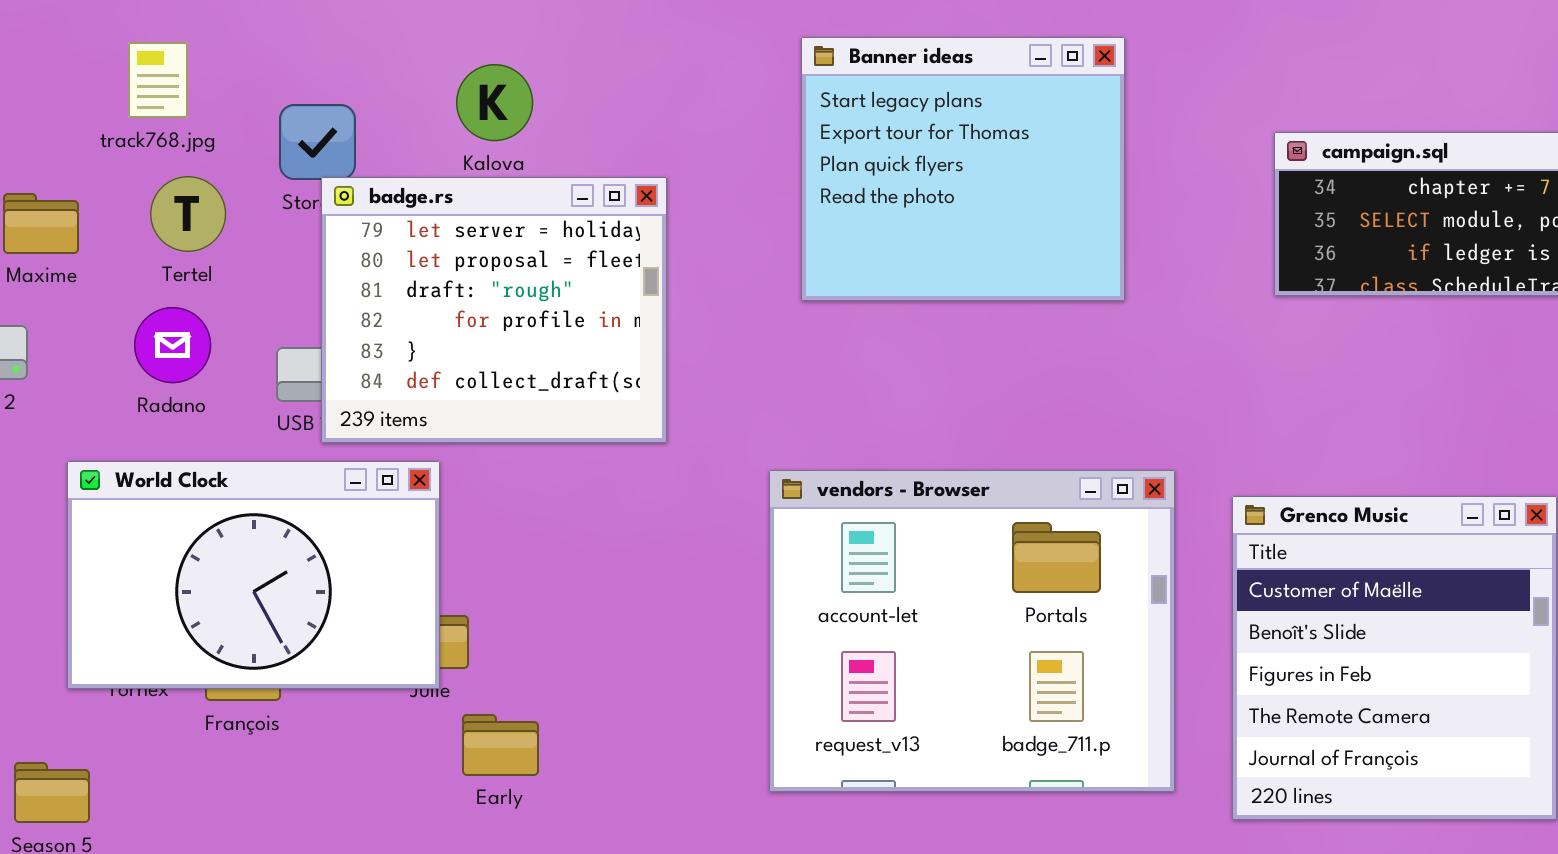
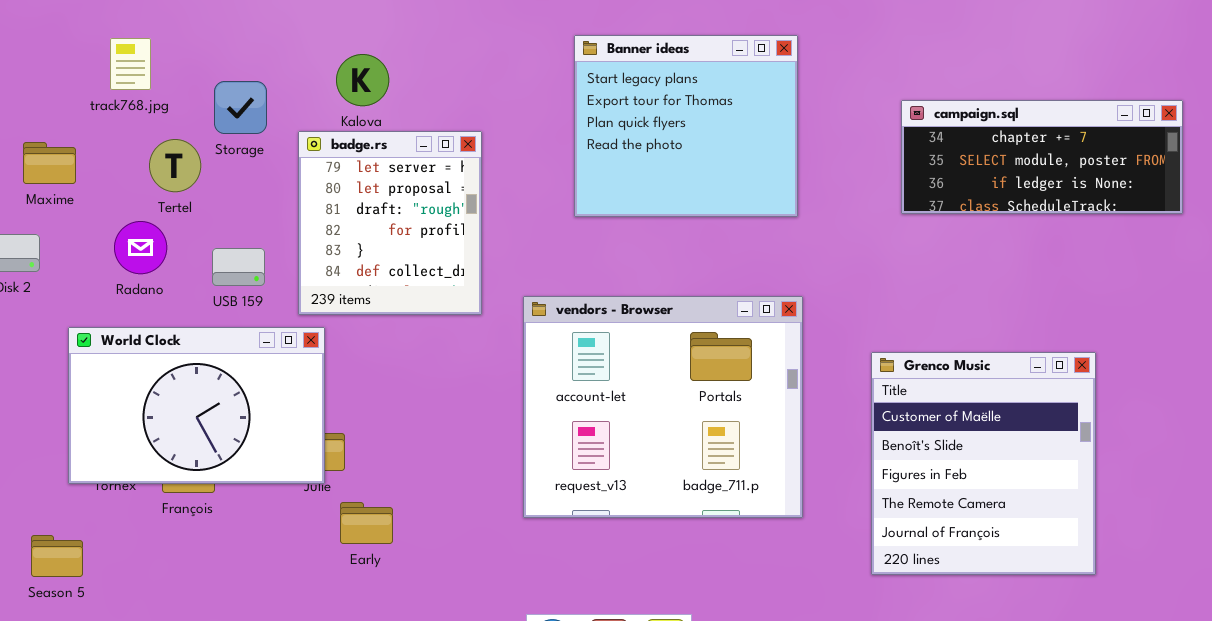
Tertel: [150,176,226,252] -> [149,139,201,192], moved
badge.rs: [321,177,667,443] -> [298,131,482,315], resized
vendors - Browser: [769,470,1175,792] -> [523,296,803,518], moved

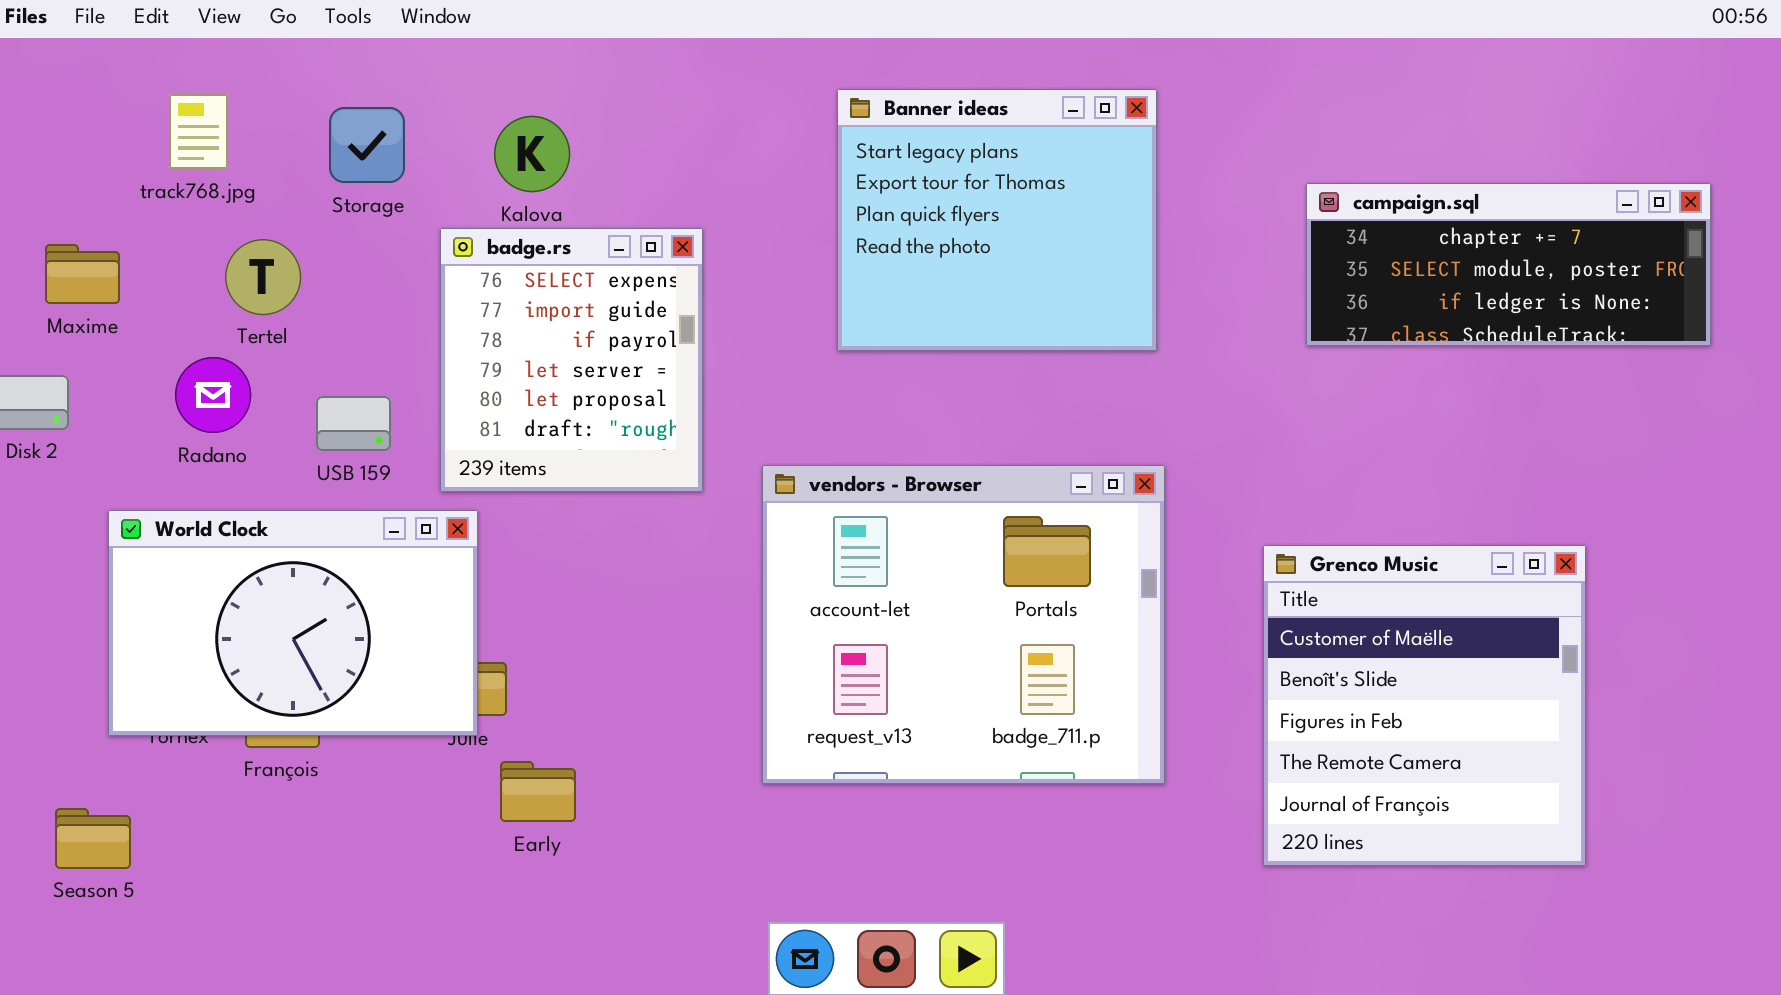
Storage: [214,81,267,134] -> [329,107,405,183], moved
badge.rs: [298,131,482,315] -> [440,228,703,492], scrolled up 3 rows

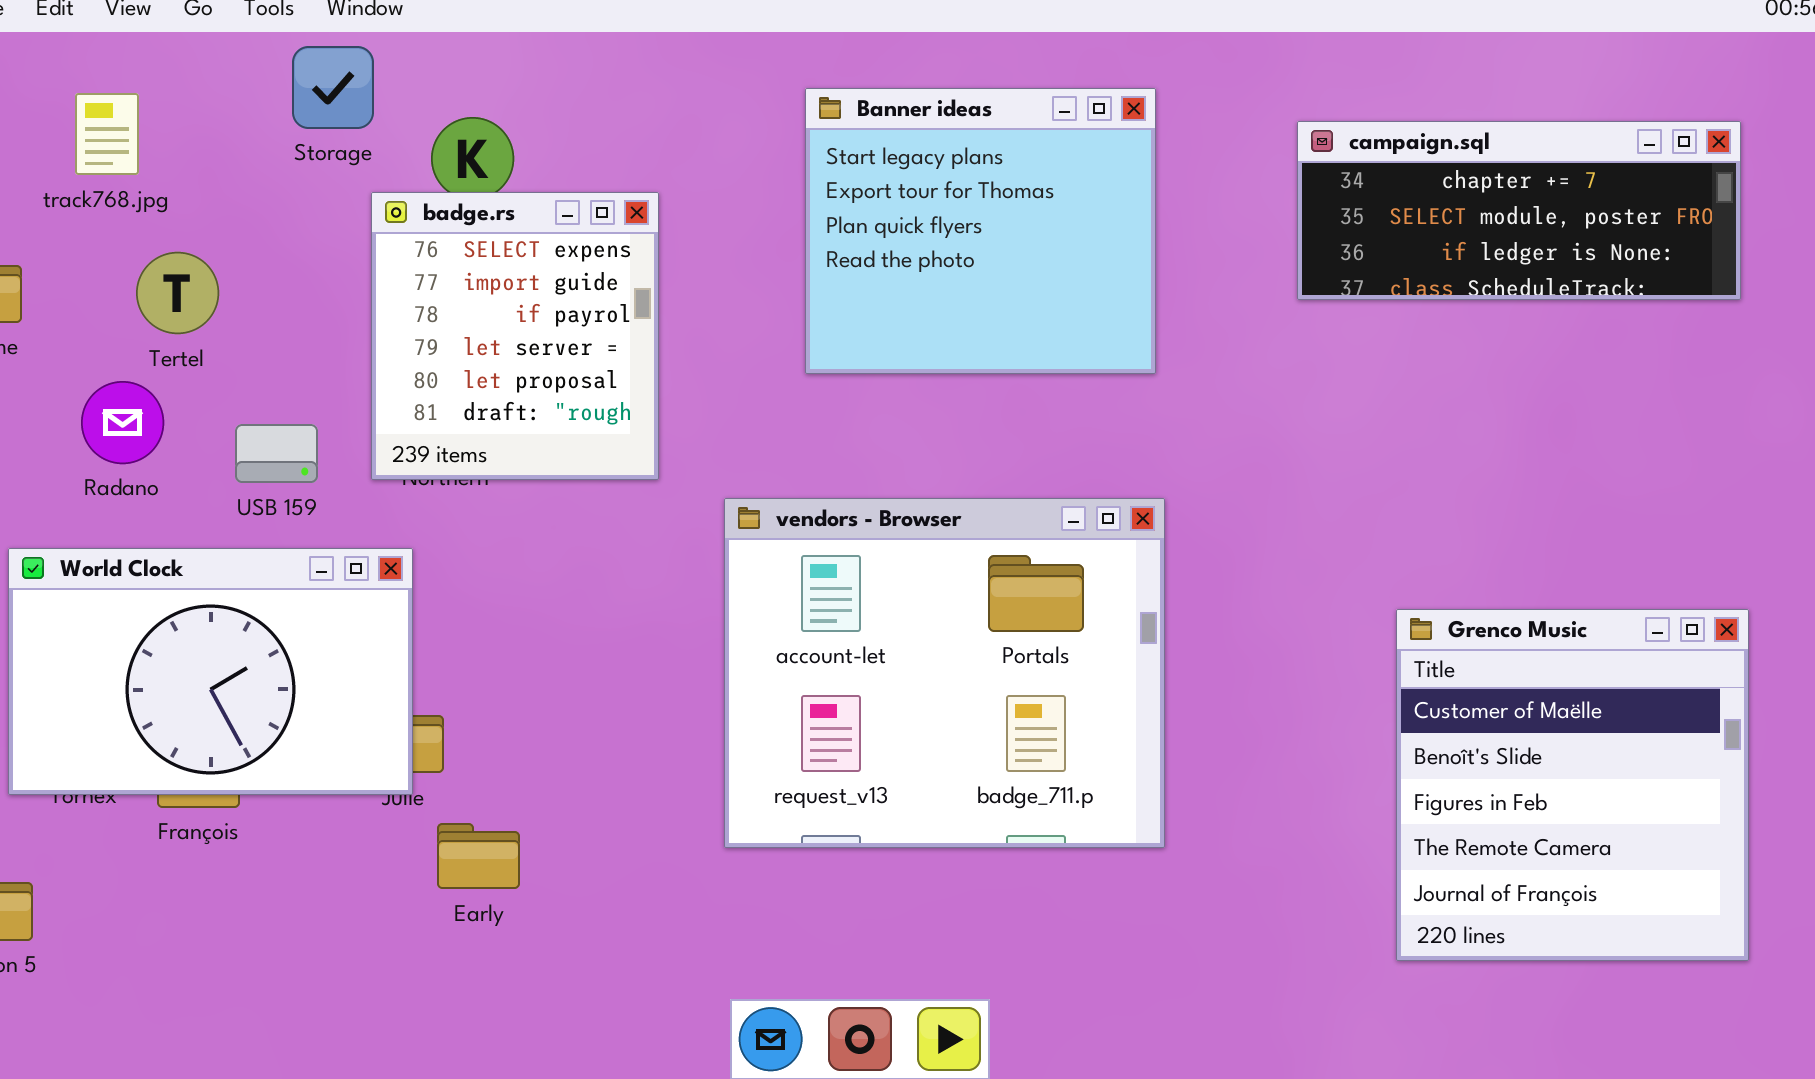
Storage: [329,107,405,183] -> [292,46,374,129], moved
campaign.sql: [1306,183,1711,346] -> [1297,121,1741,300], moved
badge.rs: [440,228,703,492] -> [371,192,659,480], moved
Grenco Music: [1263,545,1586,866] -> [1396,609,1749,961], moved

